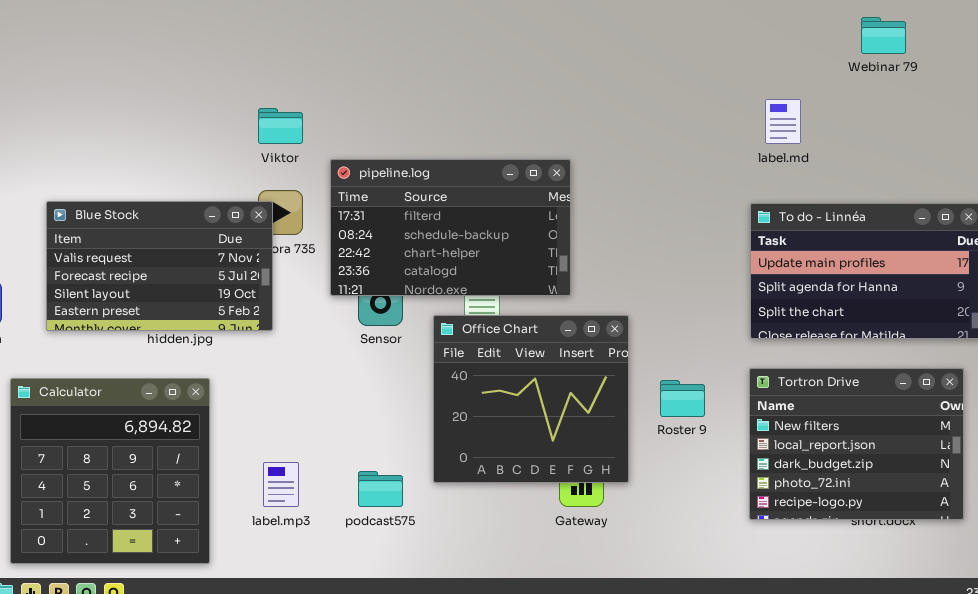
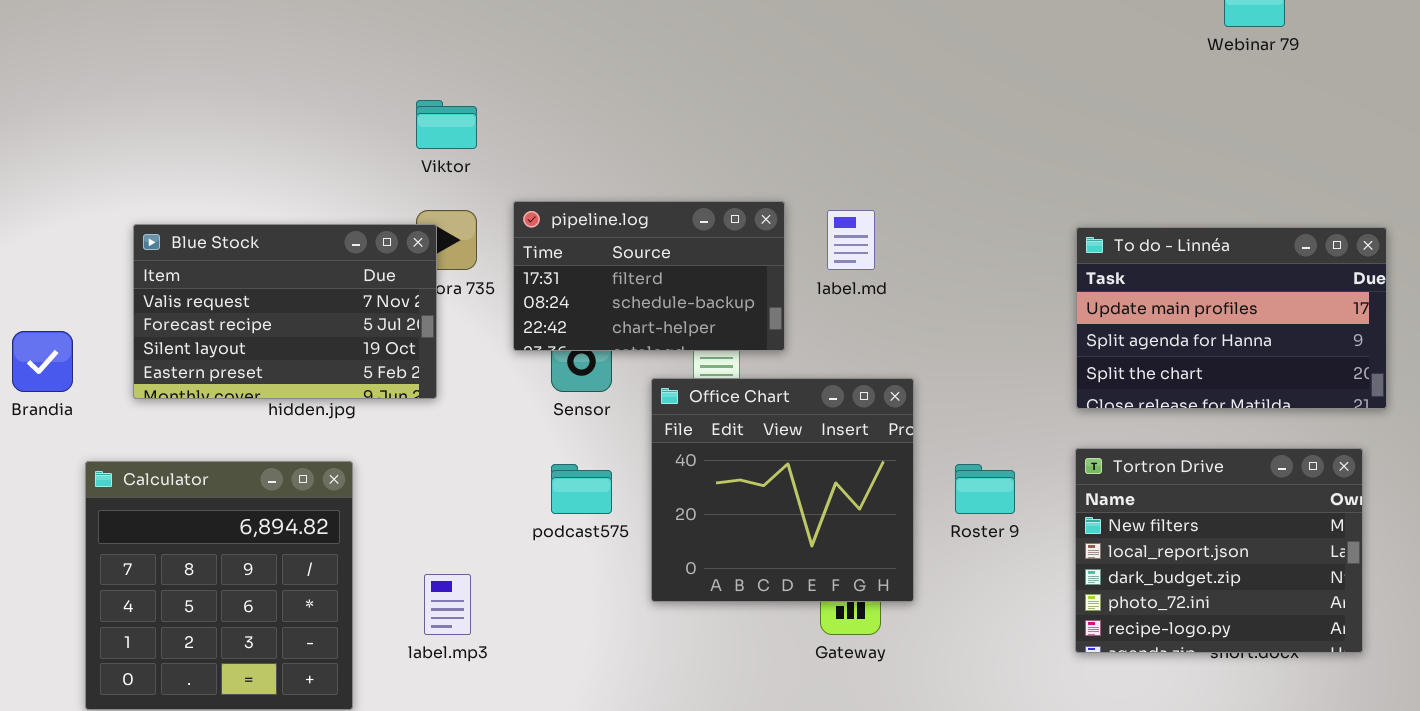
label.md: [765,99,801,144] -> [827,210,875,270], moved
pipeline.log: [330,159,571,296] -> [513,201,785,351], resized
podcast575: [358,471,403,507] -> [551,464,612,514], moved

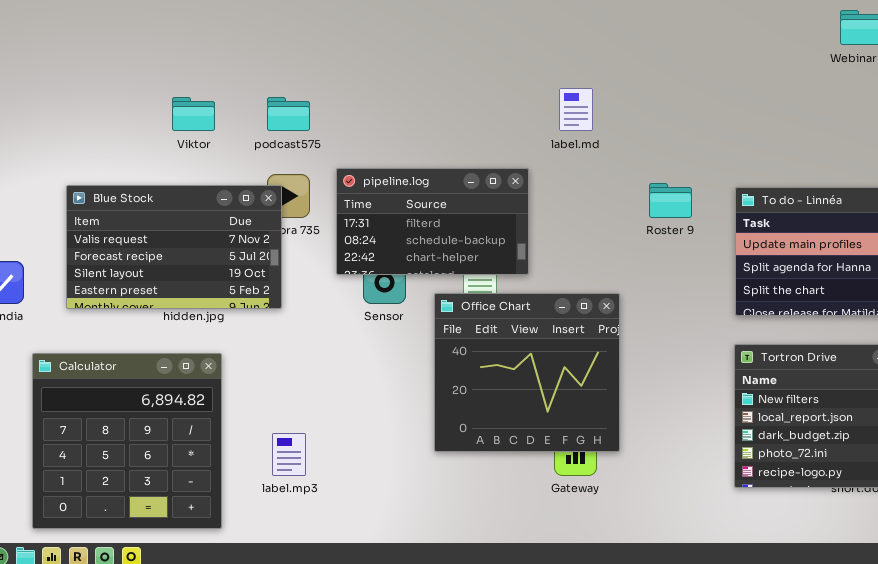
Viktor: [416,100,477,149] -> [172,97,215,131], moved
label.md: [827,210,875,270] -> [559,88,593,131], moved
podcast575: [551,464,612,514] -> [267,97,310,131], moved
Roster 9: [955,464,1015,514] -> [649,183,692,218], moved

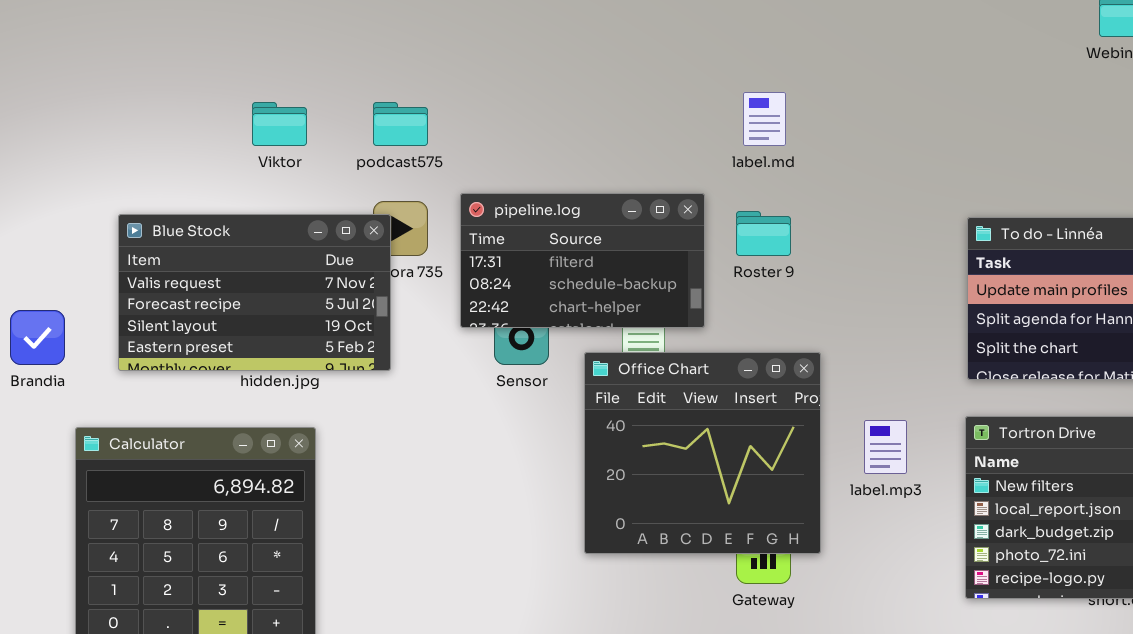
Roster 9: [649,183,692,218] -> [736,211,791,256], moved
label.mp3: [272,433,306,476] -> [864,420,907,474], moved

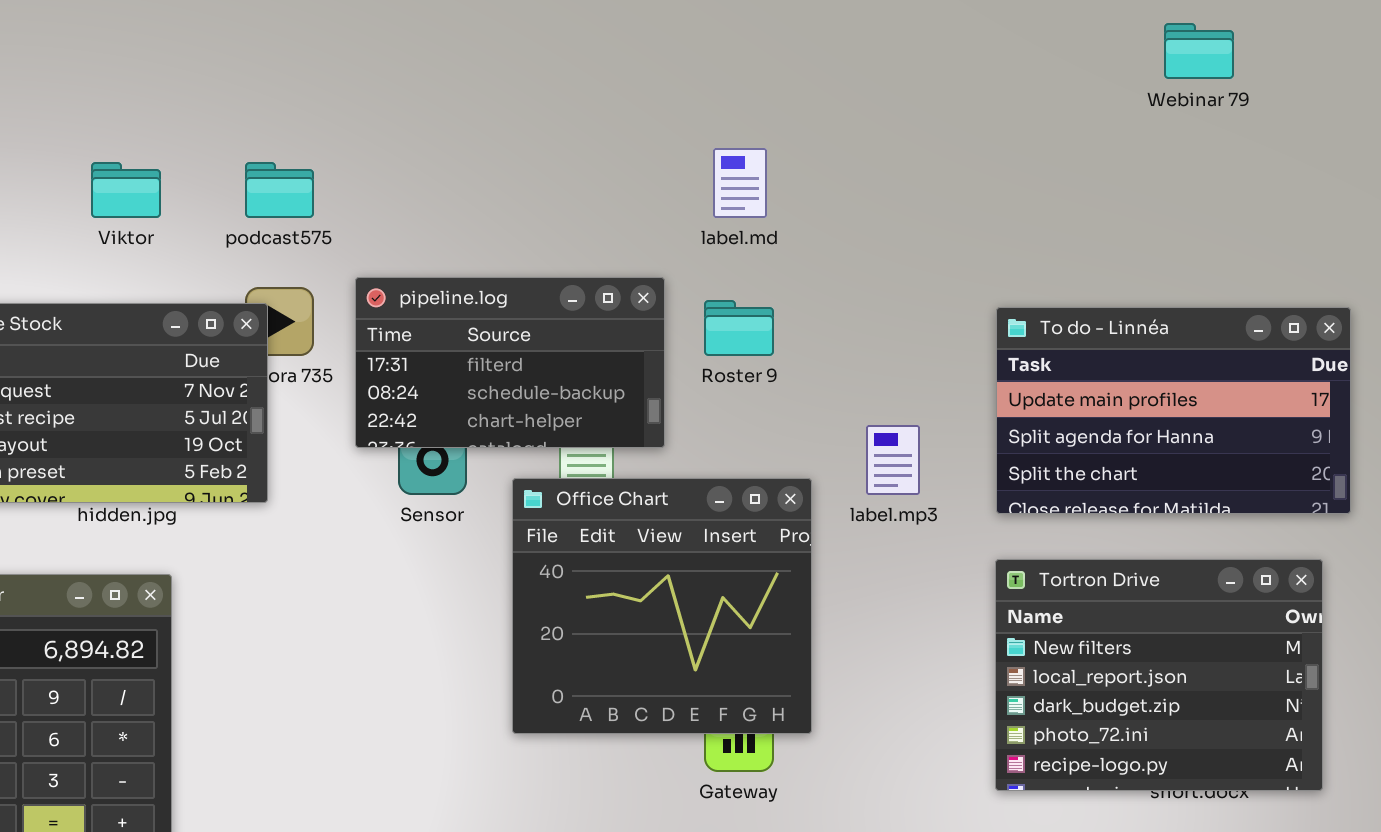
label.mp3: [864,420,907,474] -> [866,425,920,495], moved

